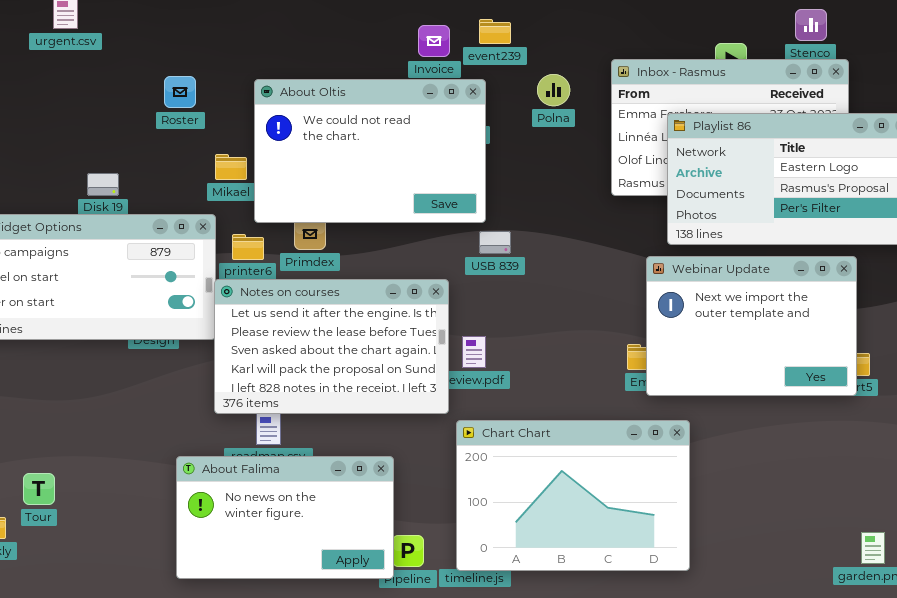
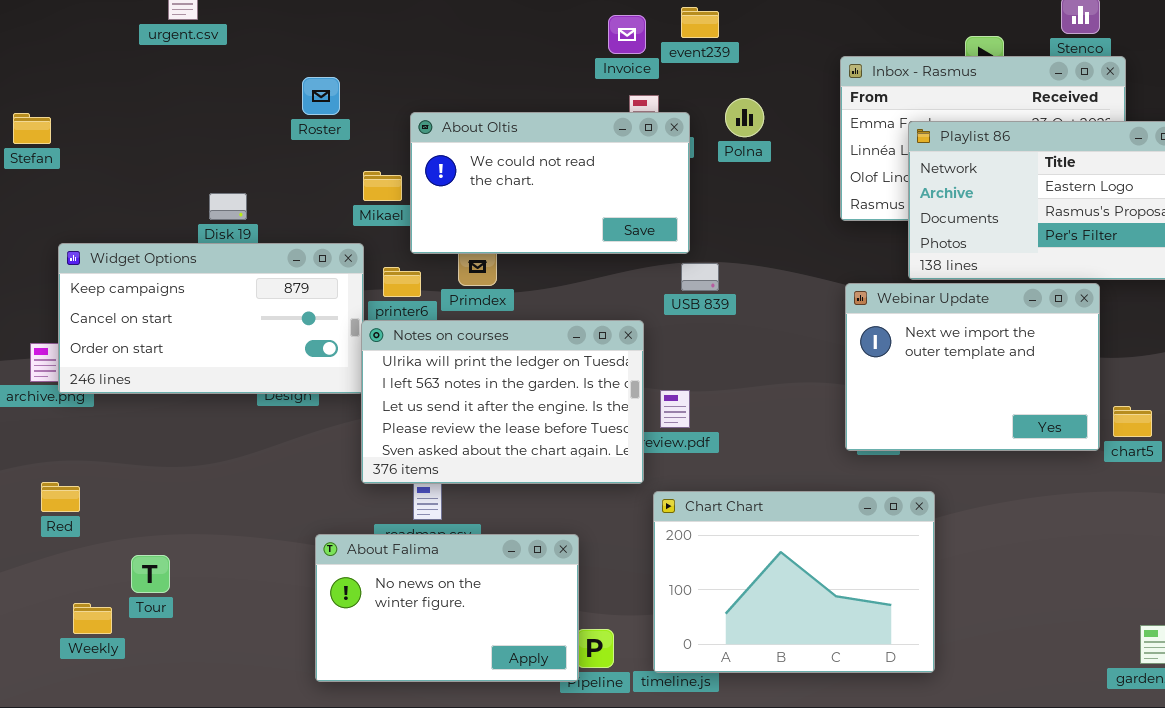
Polna: [537,74,570,106] -> [725,98,764,137], moved
About Oltis: [254,79,486,223] -> [410,112,690,254], resized
Webinar Update: [646,256,857,396] -> [845,283,1100,451], moved
Notes on courses: [214,279,449,414] -> [361,320,644,484], scrolled up 2 rows

